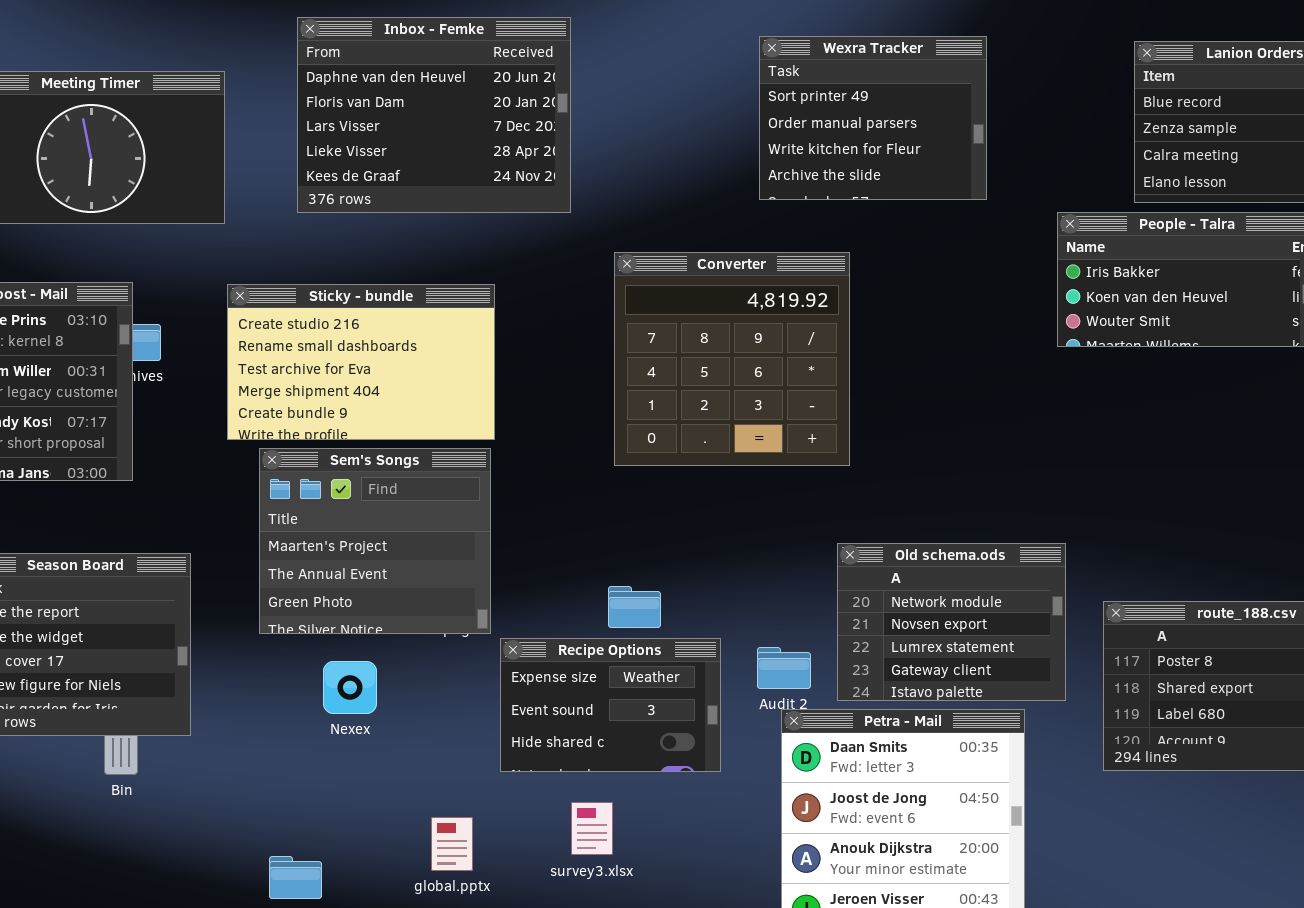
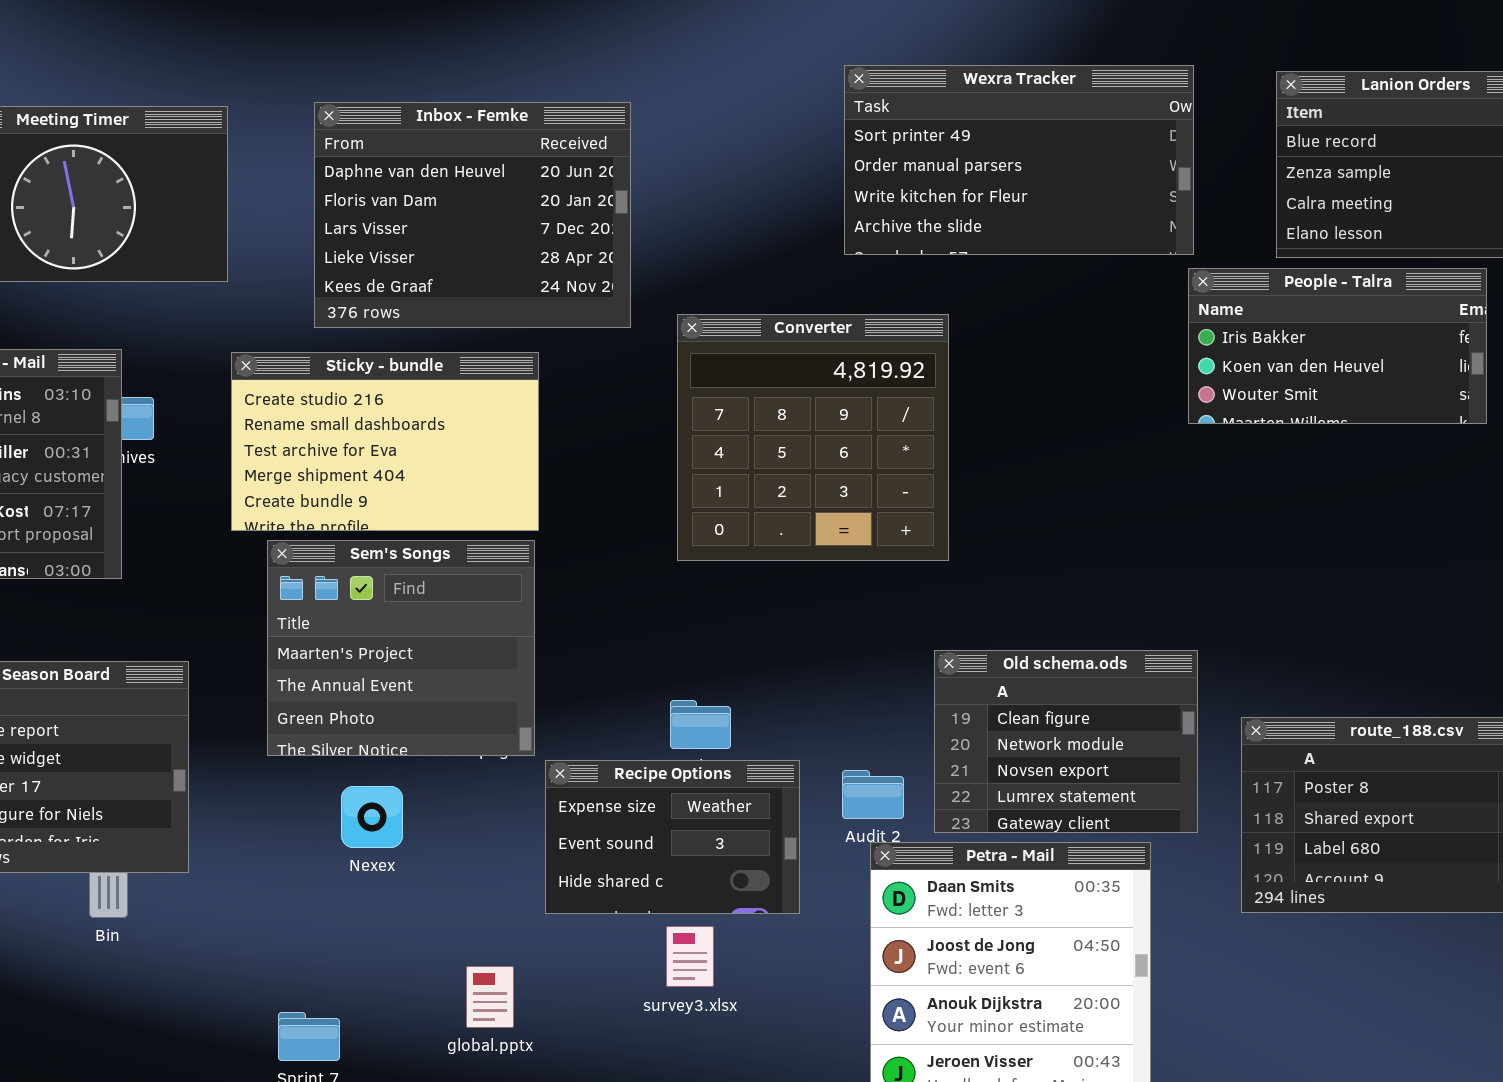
Inbox - Femke: [297,17,571,213] -> [314,102,631,328], moved
Wexra Tracker: [759,36,987,200] -> [844,65,1194,255], resized
Old schema.ods: [837,543,1066,701] -> [934,650,1198,833], scrolled up 1 row
survey3.xlsx: [571,802,613,855] -> [666,926,714,987], moved

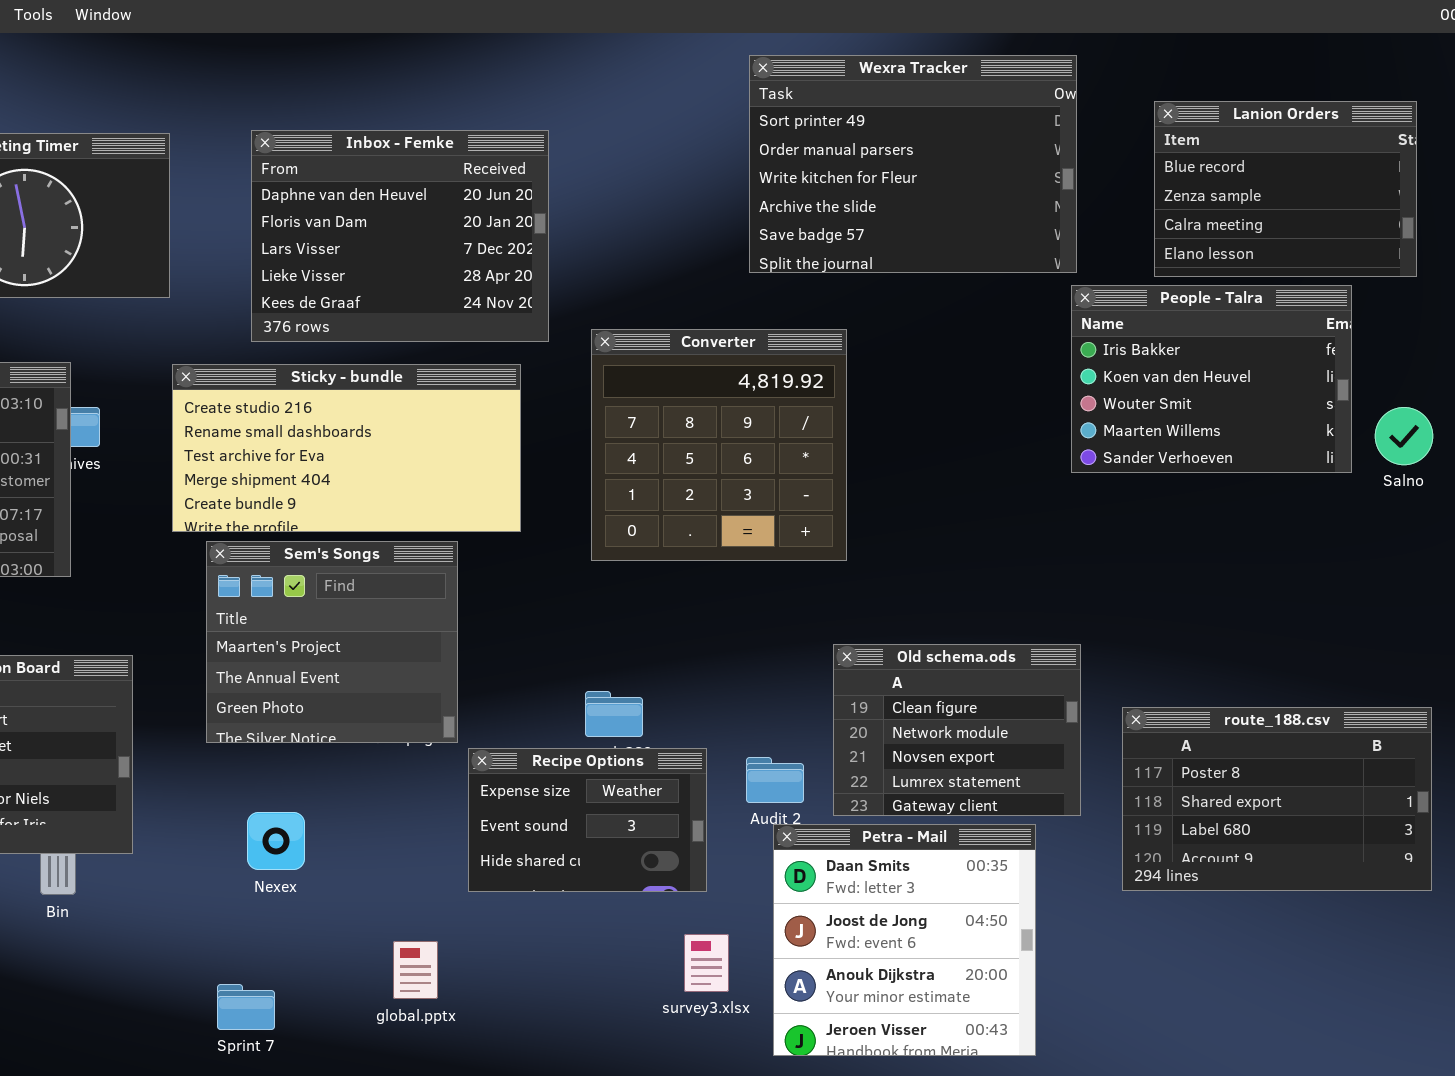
Wexra Tracker: [844,65,1194,255] -> [749,55,1077,273], resized
People - Talra: [1188,268,1487,424] -> [1071,285,1352,473], resized
Sticky - bundle: [231,352,539,531] -> [172,364,521,532], resized
Nexex: [341,786,403,848] -> [247,812,305,870], moved
survey3.xlsx: [666,926,714,987] -> [684,934,729,992], moved

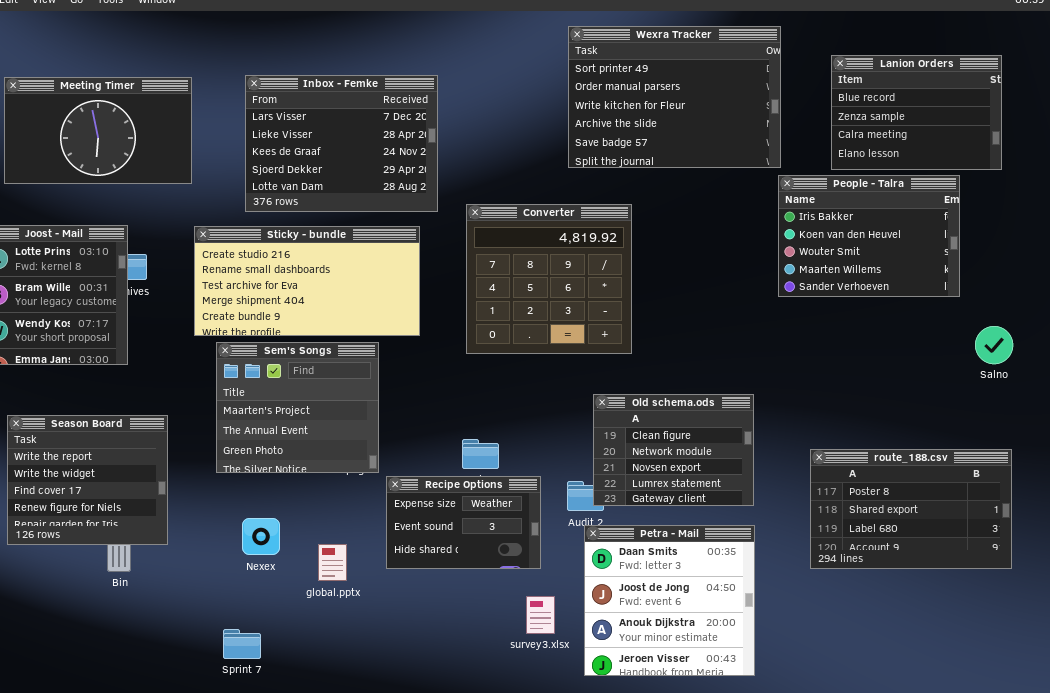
Inbox - Femke: [251,130,549,342] -> [245,75,438,212], scrolled down 2 rows
Salno: [1375,407,1433,465] -> [975,326,1013,364], moved
Old schema.ods: [833,644,1081,816] -> [593,394,754,506], moved
global.pptx: [393,941,438,999] -> [318,544,347,581], moved

